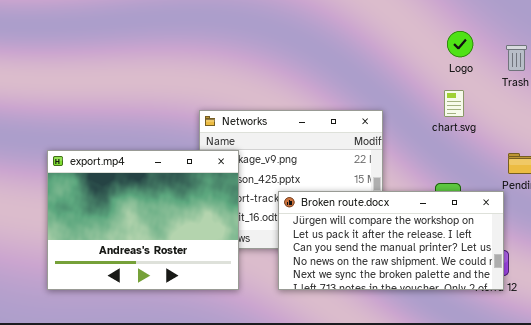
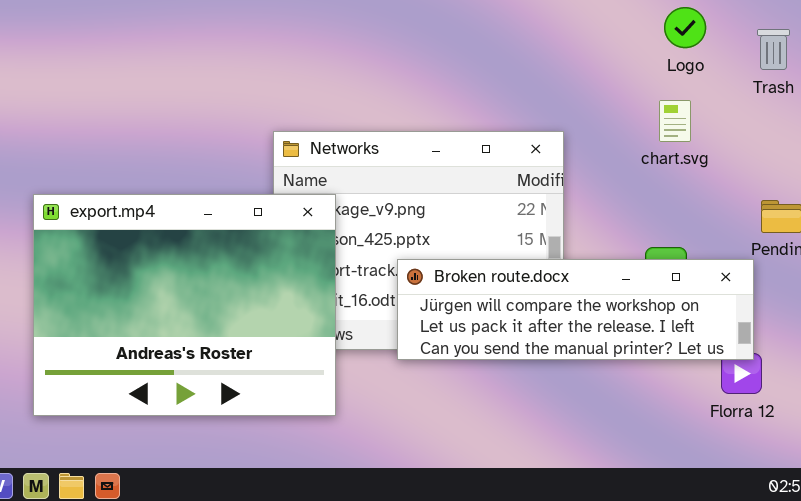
Broken route.docx: [278,191,504,290] -> [397,259,754,360], resized

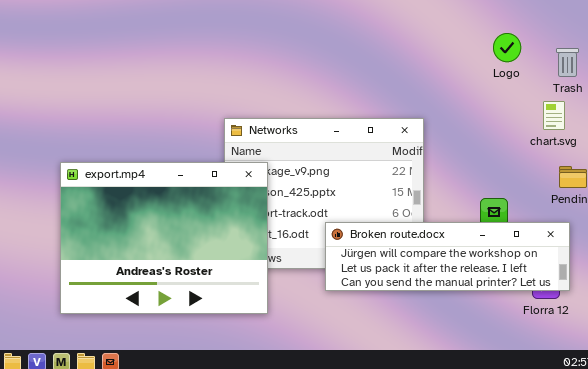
chart.svg: [659,100,691,142] -> [543,101,565,130], moved
Broken route.docx: [397,259,754,360] -> [325,222,570,291], moved

